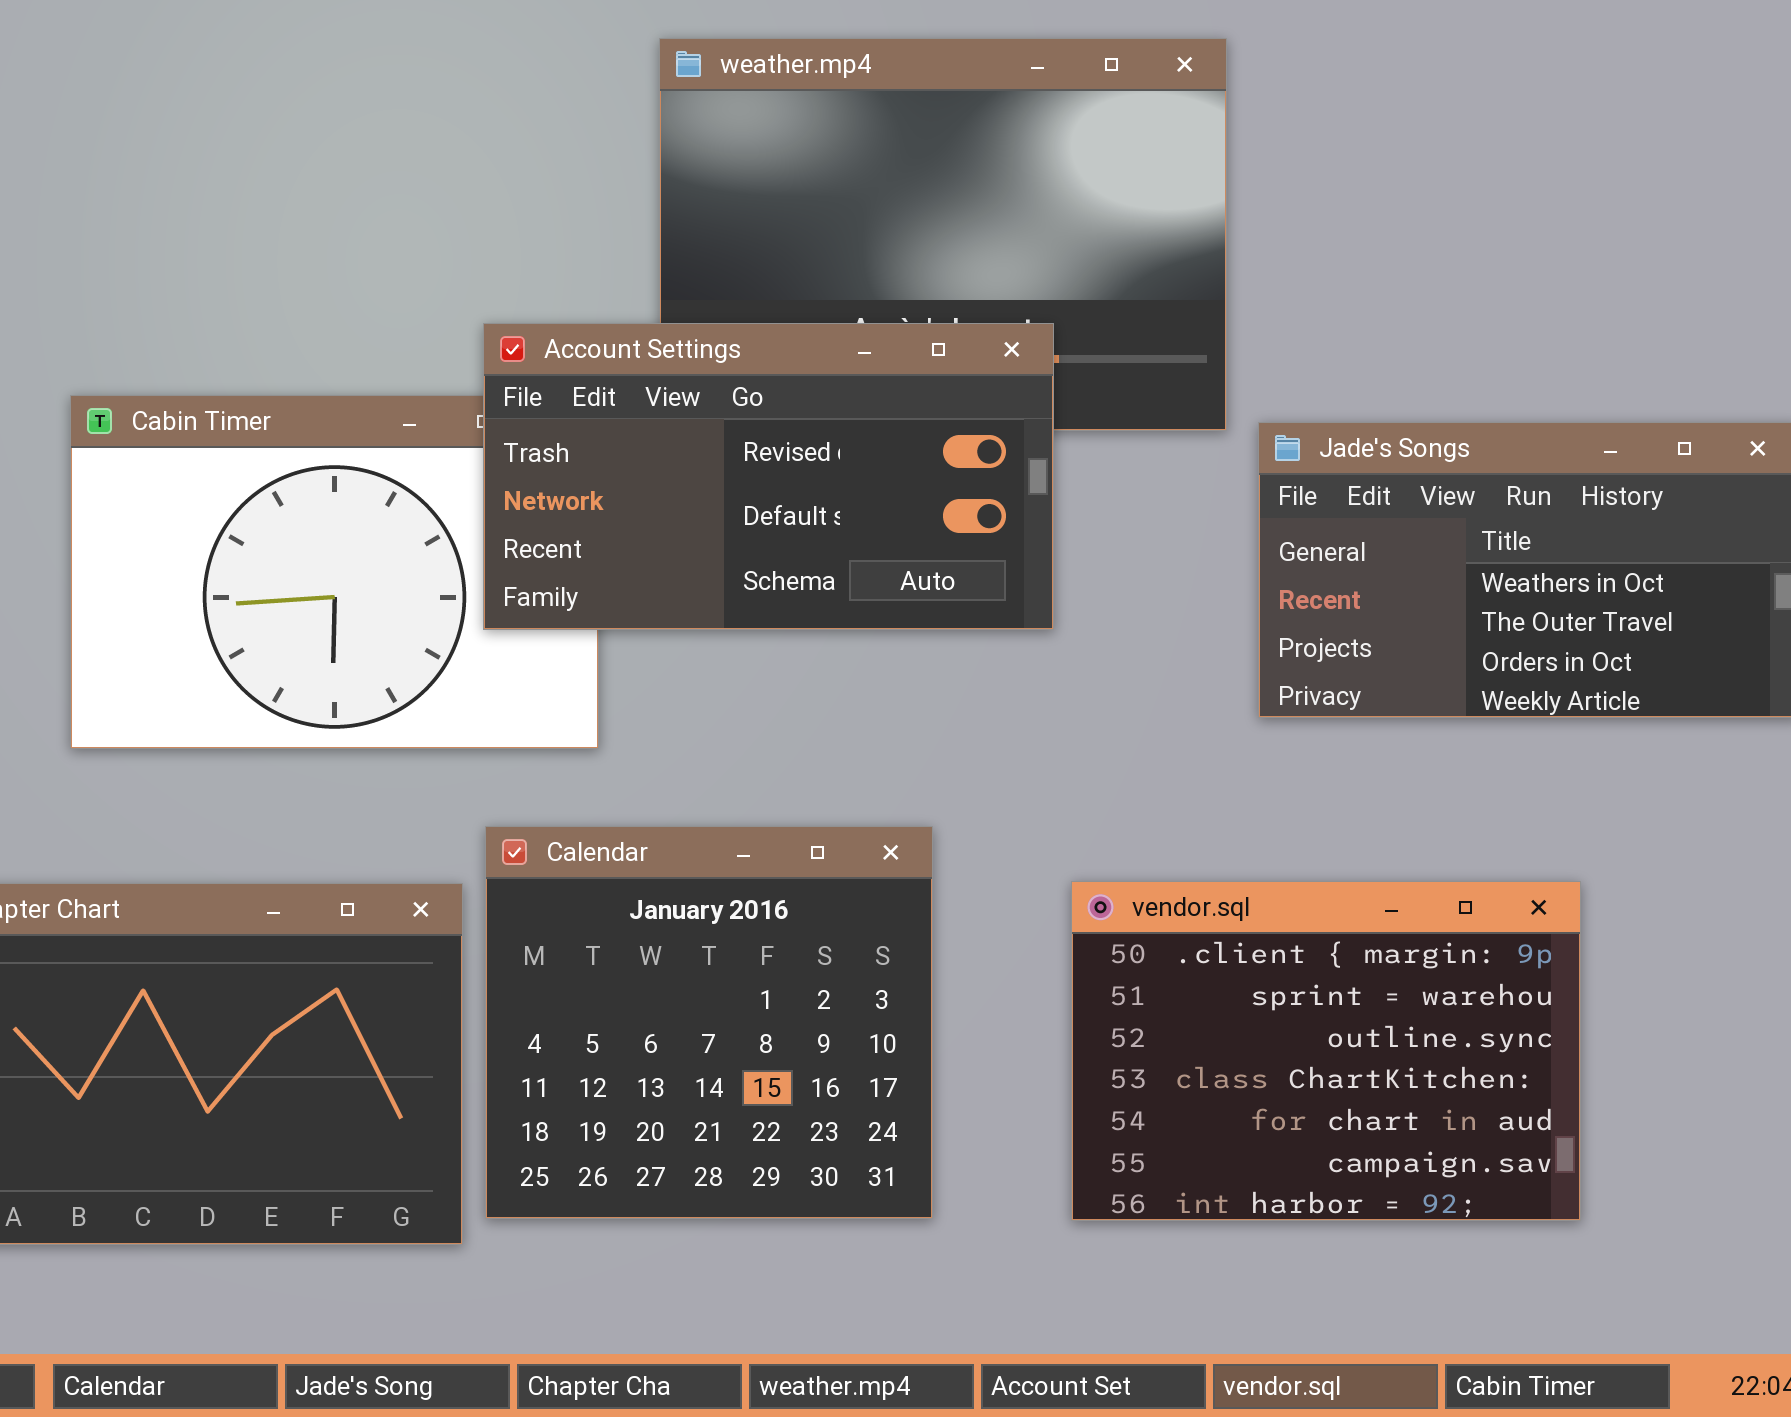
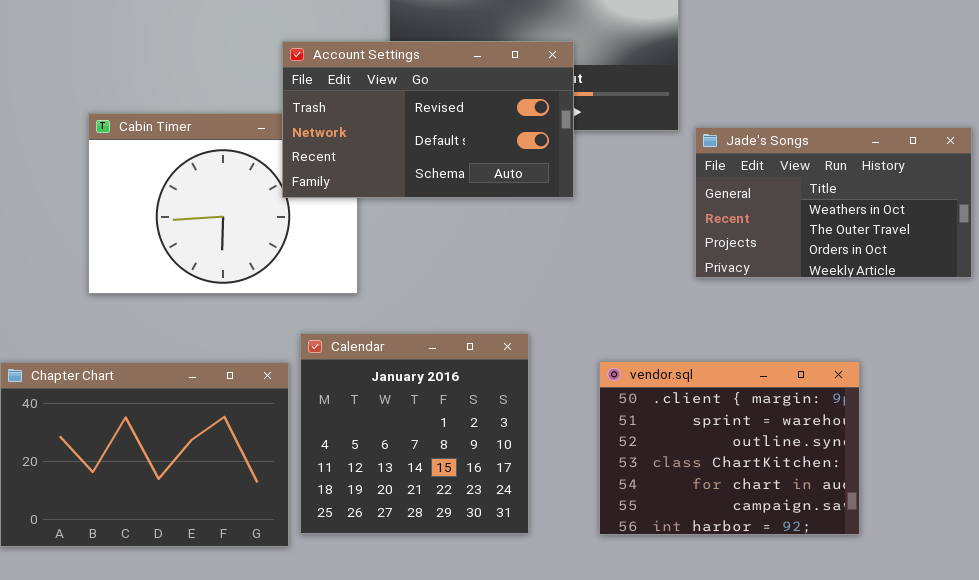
Account Settings: [483,323,1054,630] -> [282,41,574,198], moved

